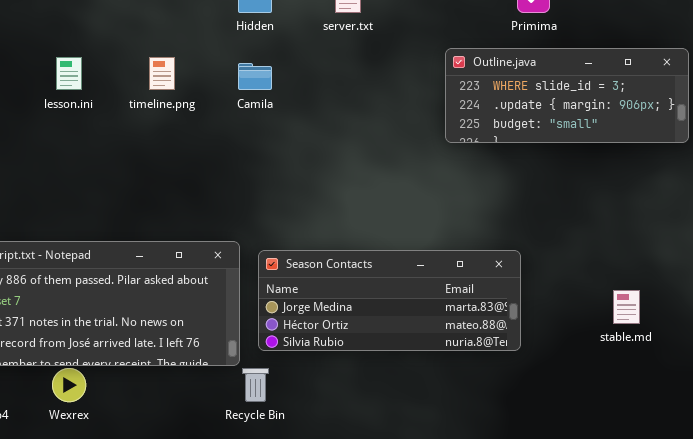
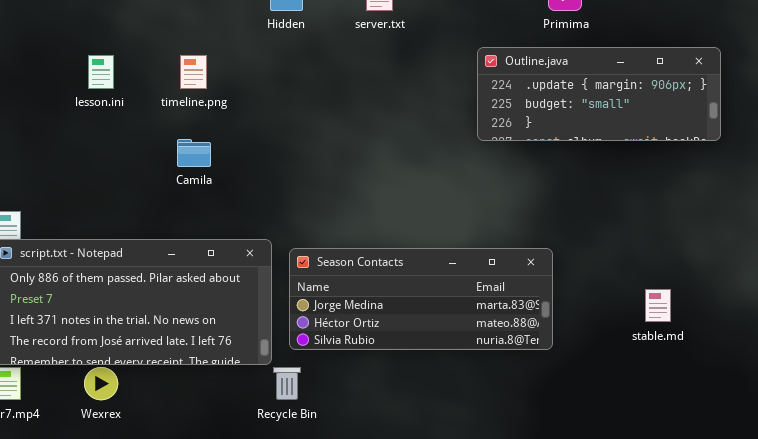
Outline.java: [445,48,689,143] -> [477,47,721,141], scrolled down 1 row
Camila: [238,63,272,90] -> [177,139,211,167], moved

